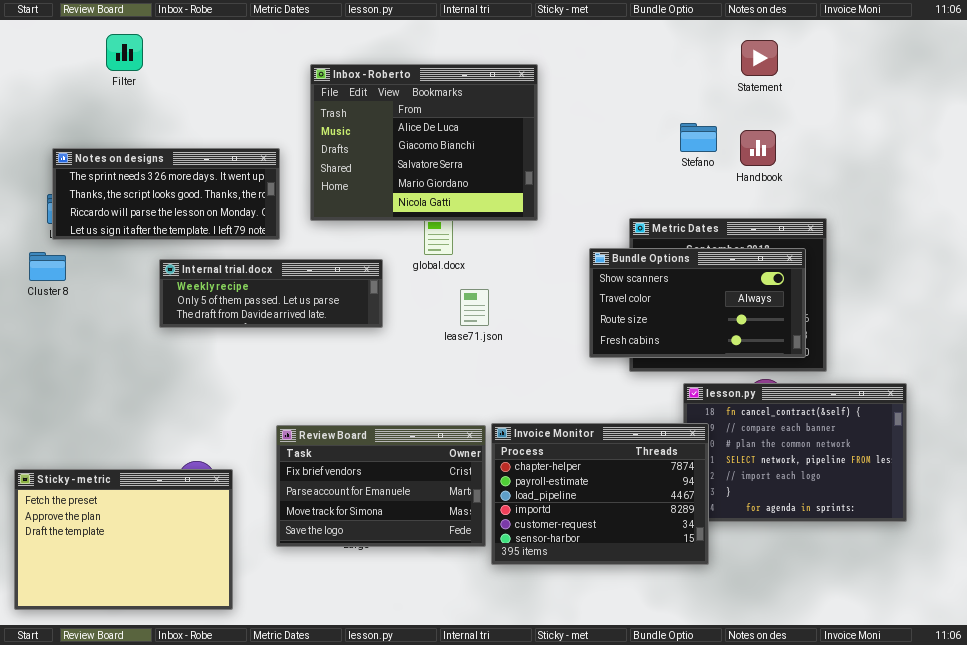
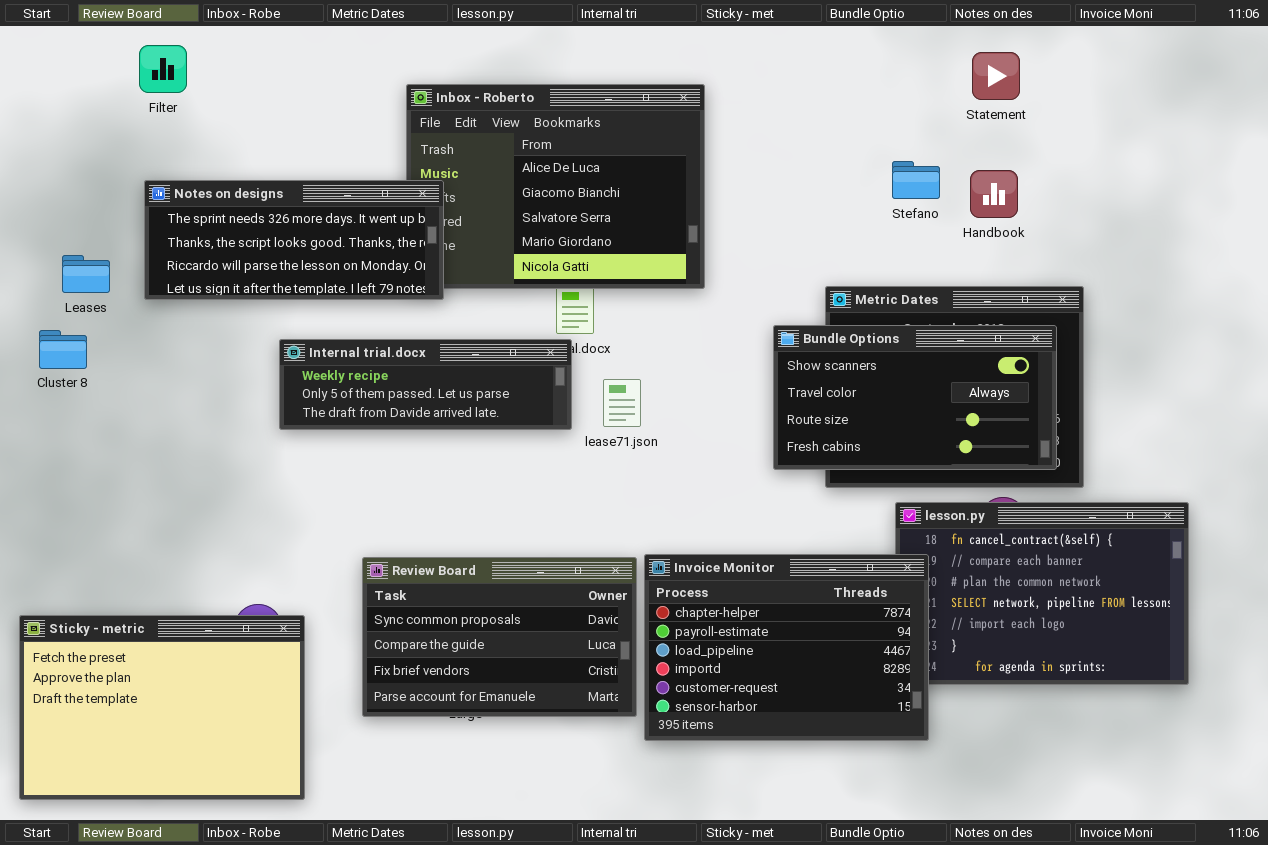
Notes on designs: [52,148,280,240] -> [144,180,444,300], moved
Internal trial.docx: [159,259,383,328] -> [279,339,572,430], moved
Review Board: [276,425,486,547] -> [362,557,637,717], scrolled up 2 rows

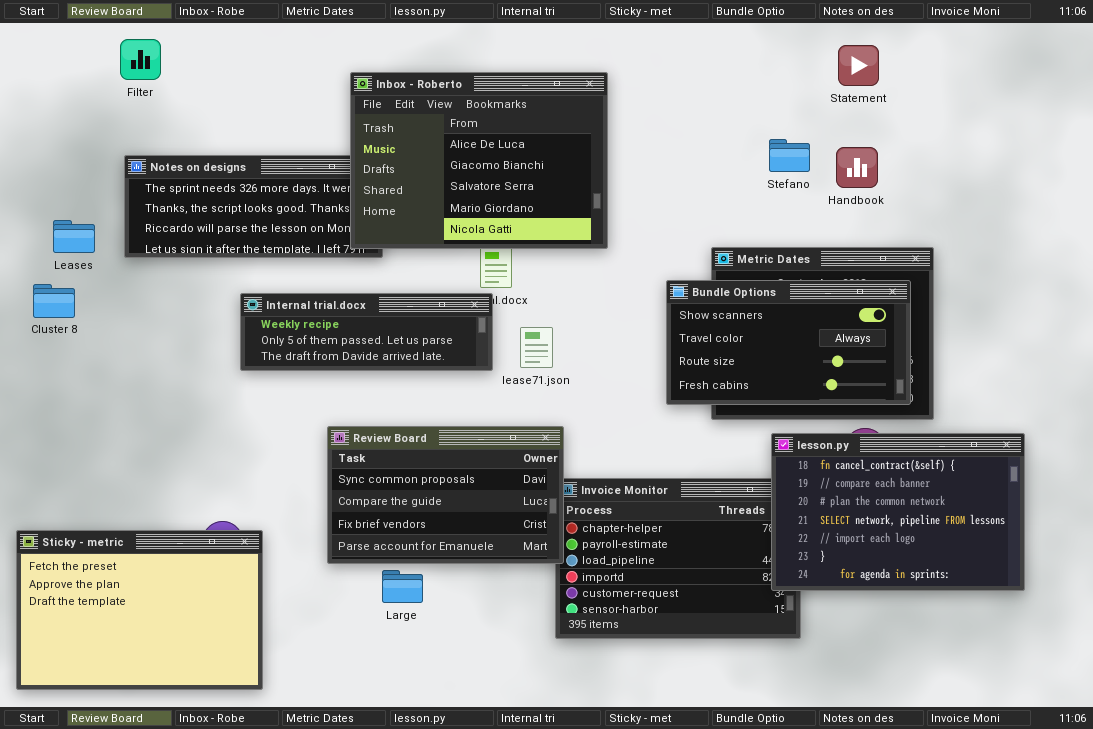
Inbox - Roberto: [406,84,705,289] -> [350,72,608,249], raised
lesson.py: [895,502,1189,685] -> [771,433,1025,591], raised
Review Board: [362,557,637,717] -> [327,426,564,564], moved

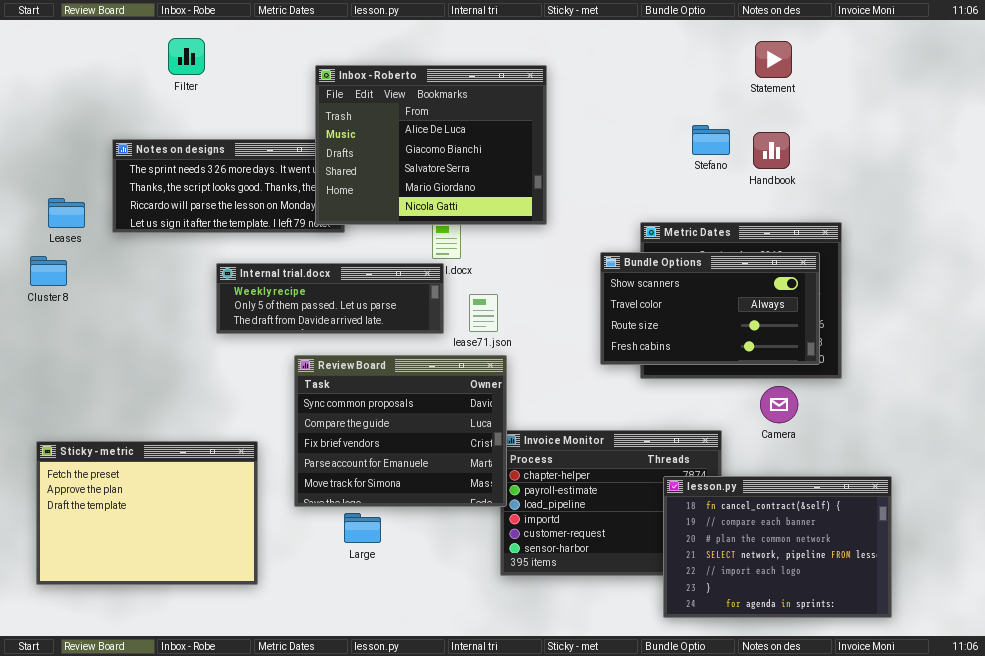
Filter: [120,39,161,80] -> [168,38,205,75], moved
Review Board: [327,426,564,564] -> [294,355,507,507], resized
lesson.py: [771,433,1025,591] -> [663,476,892,618], moved
Sticky - metric: [16,530,263,690] -> [36,441,258,585], moved

